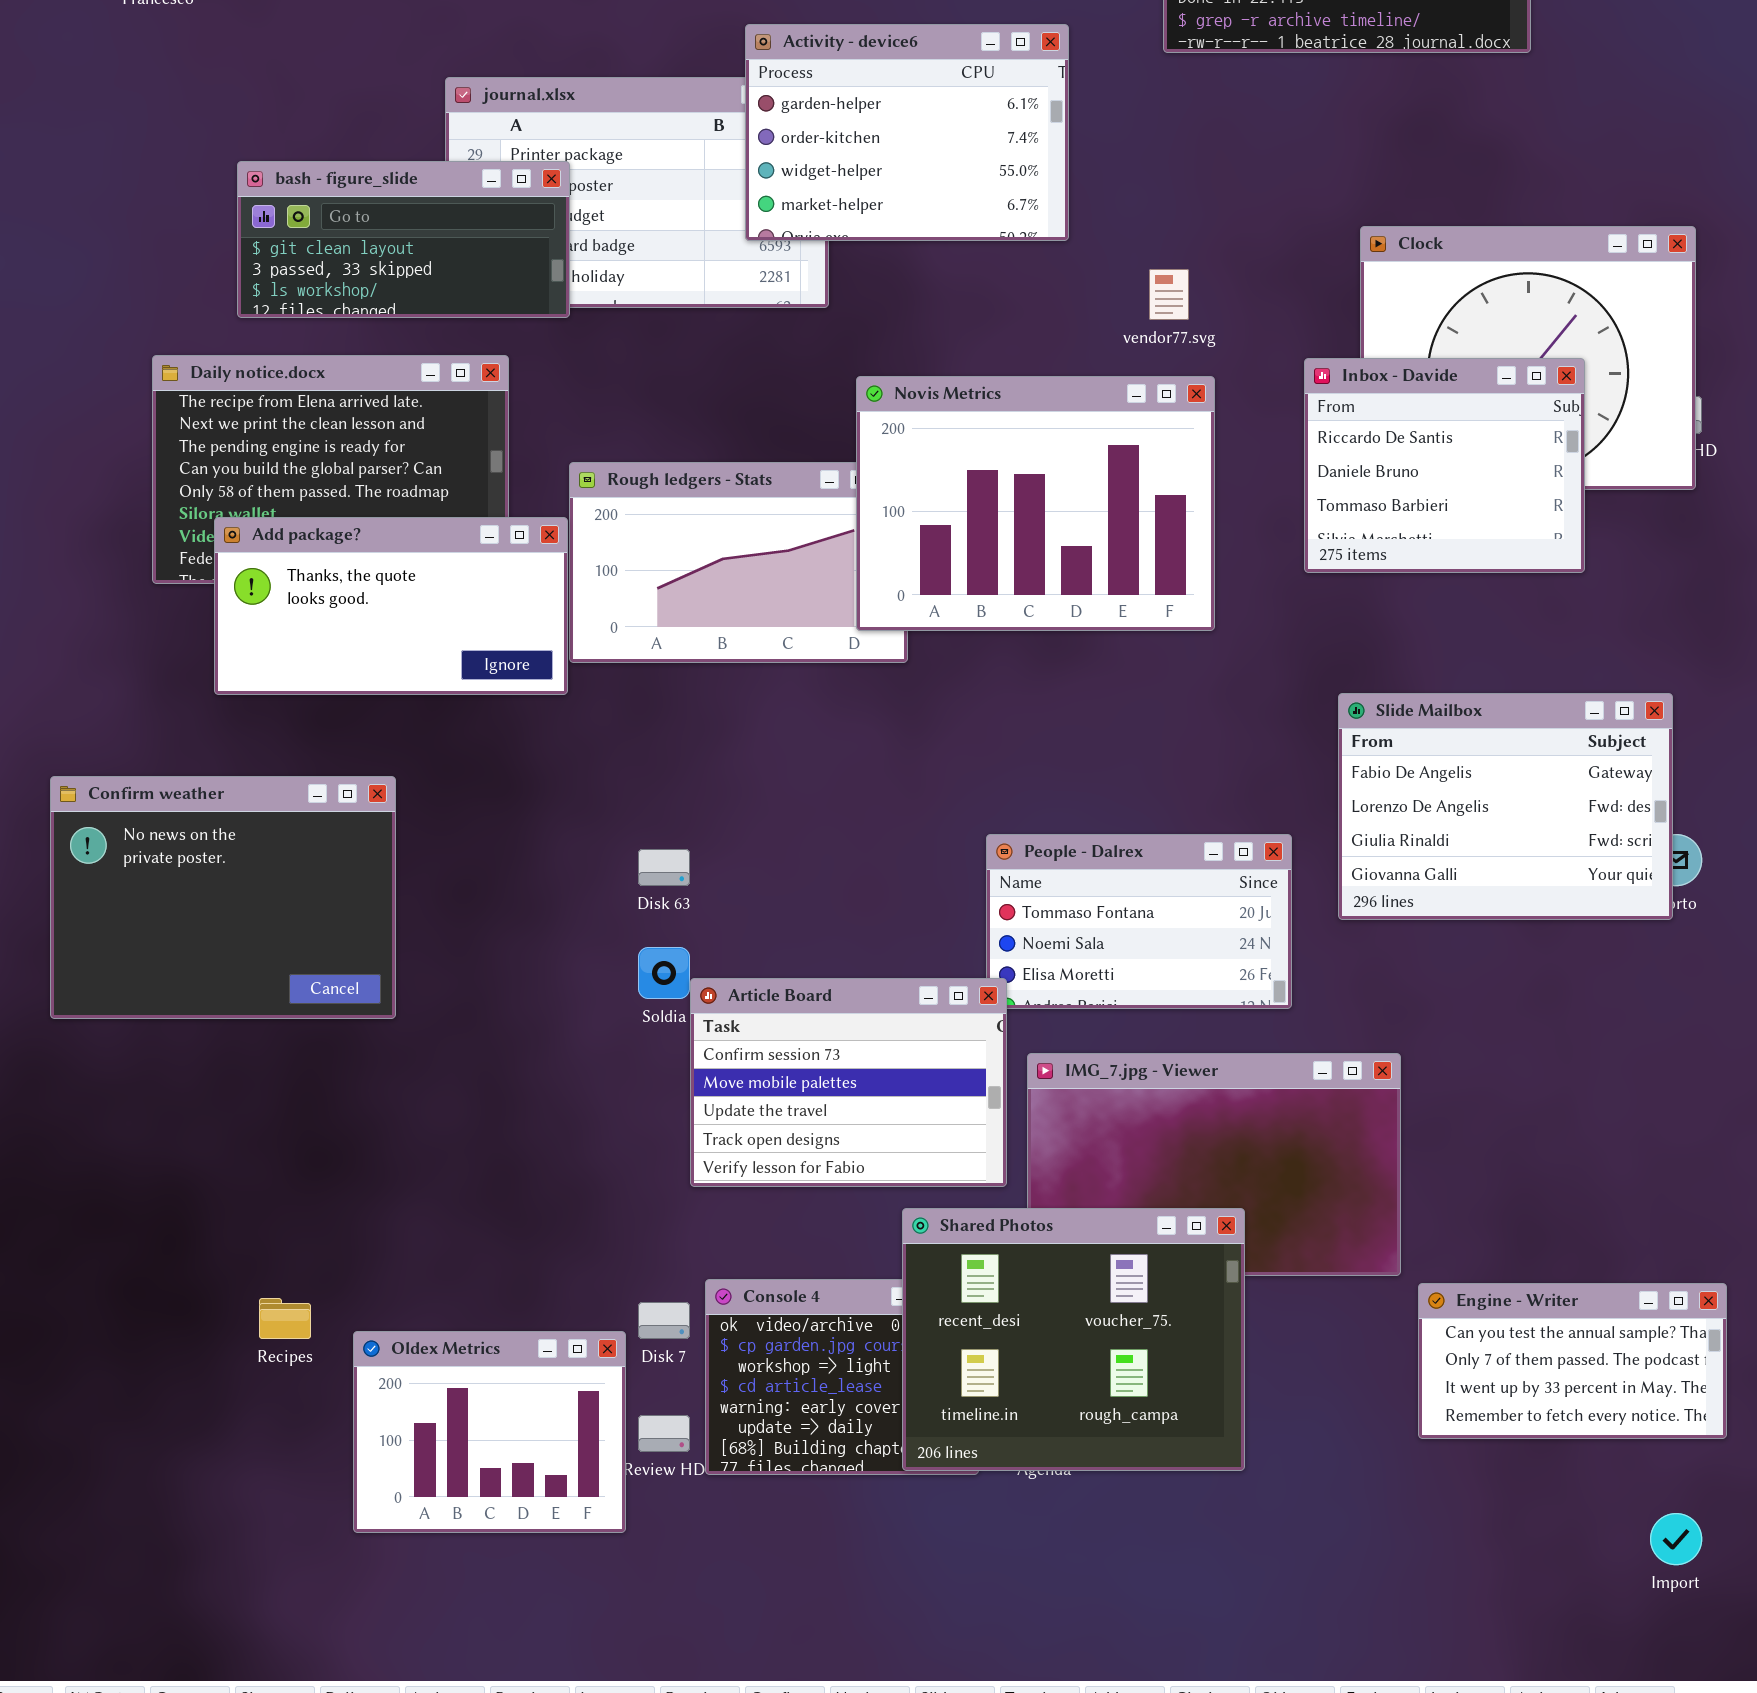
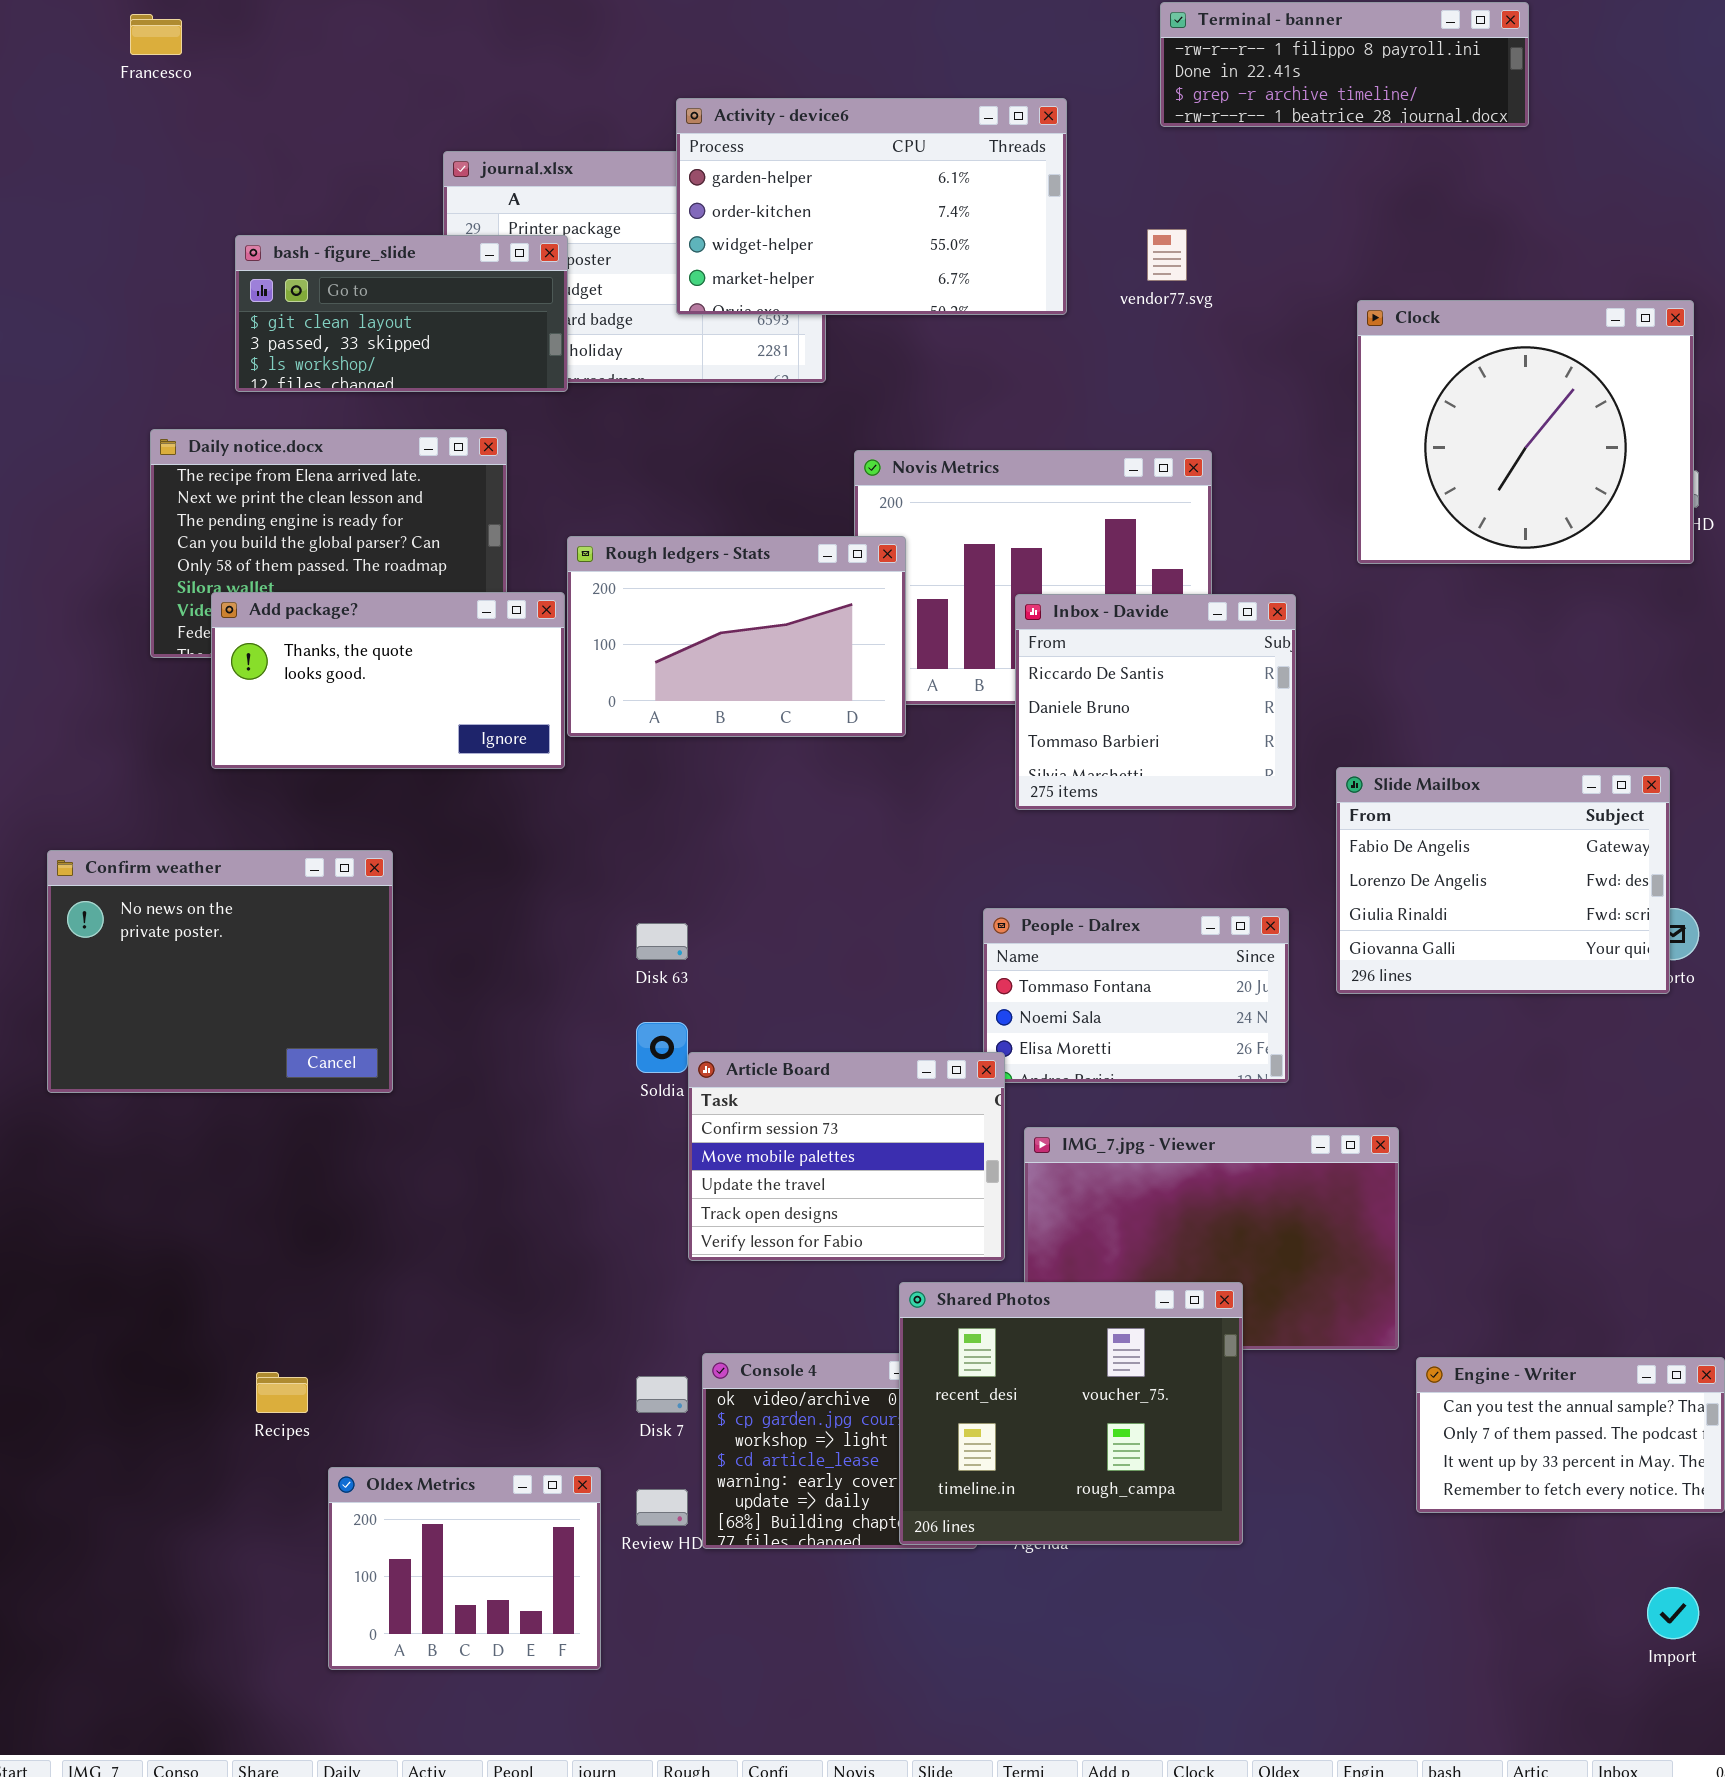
Activity - device6: [745,24,1069,241] -> [676,98,1067,315], resized
vendor77.svg: [1149,269,1189,320] -> [1147,229,1187,281], moved
Inbox - Davide: [1304,358,1585,573] -> [1015,594,1296,810], moved
Rough ledgers - Stats: [569,462,908,663] -> [567,536,906,737], raised
Oldex Metrics: [353,1331,626,1533] -> [328,1467,601,1670], moved

